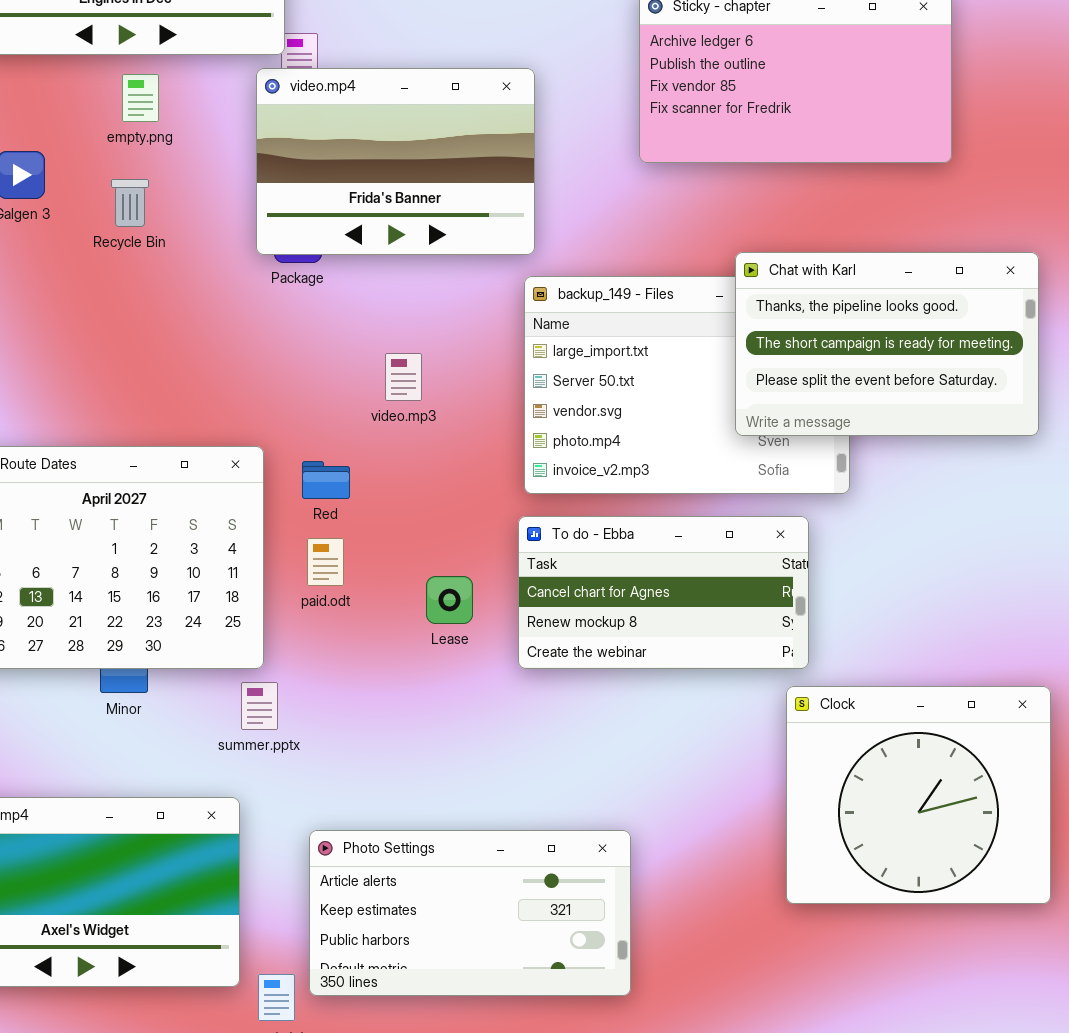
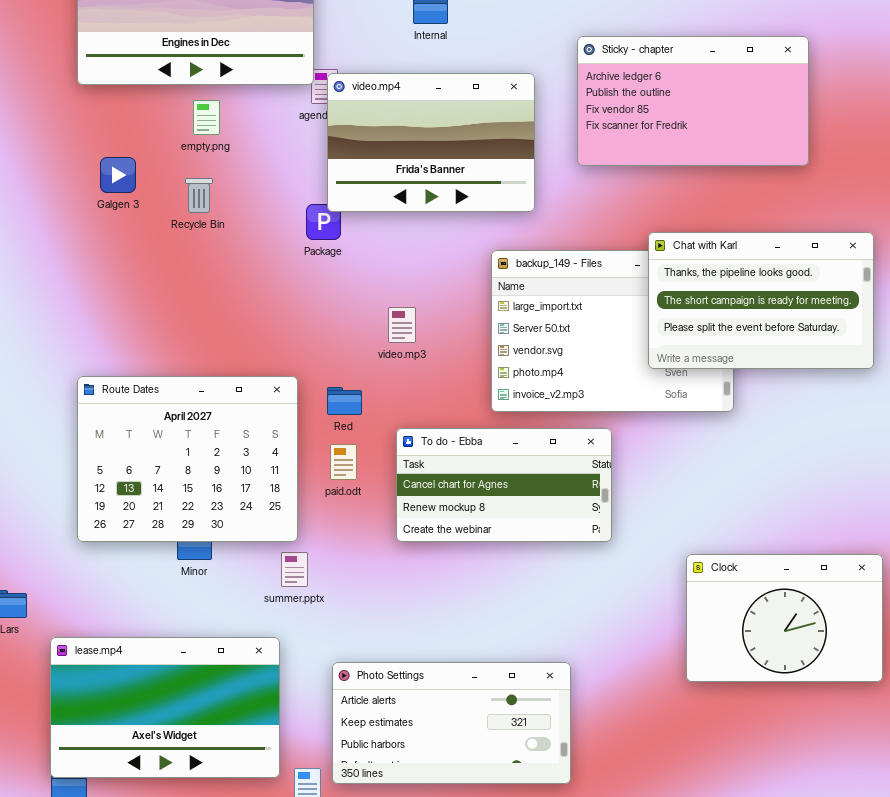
video.mp4: [256,68,535,255] -> [327,73,535,212], moved
To do - Ebba: [518,516,809,669] -> [396,428,612,542], moved
Clock: [786,686,1051,904] -> [686,554,883,682], resized

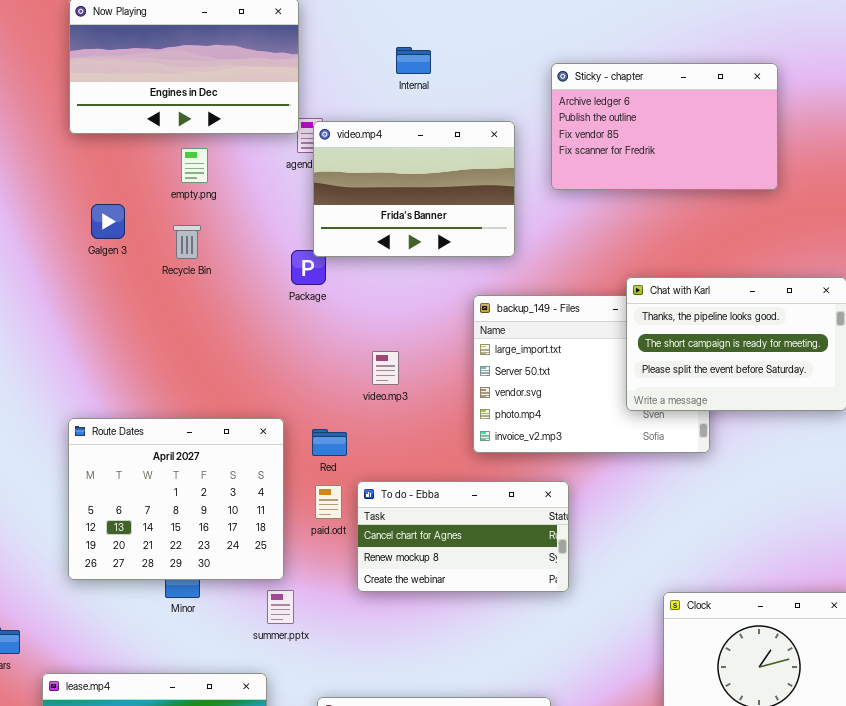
Sticky - chapter: [577,36,809,166] -> [551,63,778,190], moved
To do - Ebba: [396,428,612,542] -> [357,481,569,592], moved

